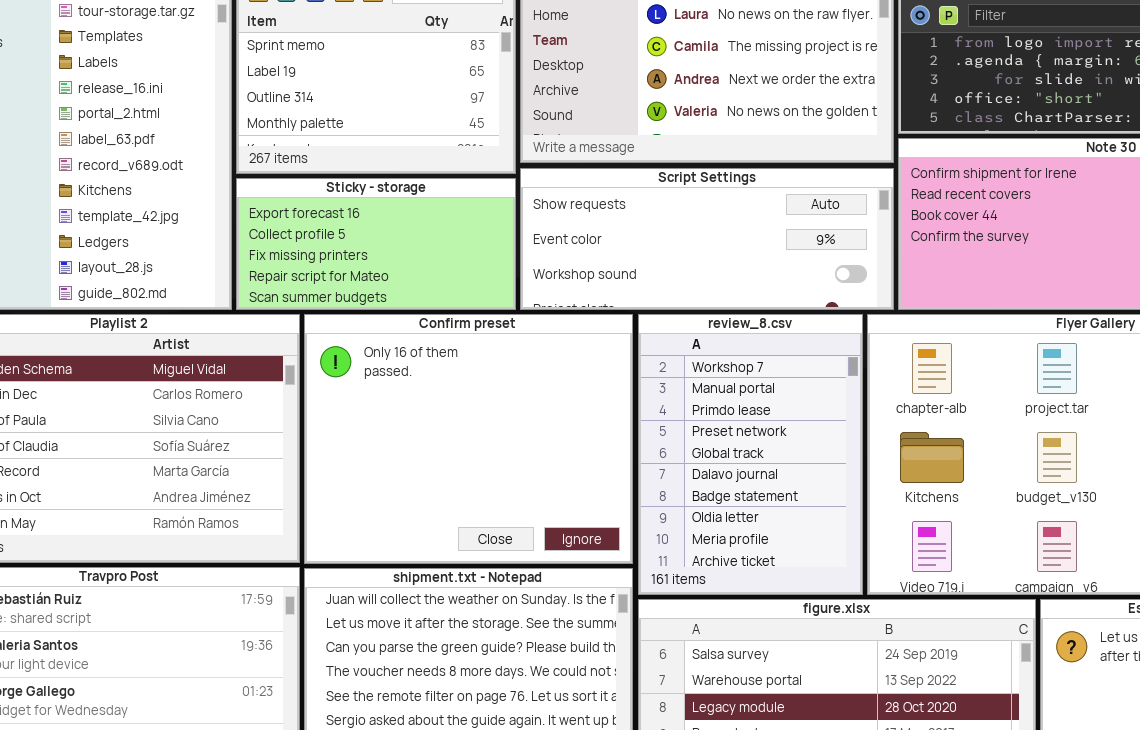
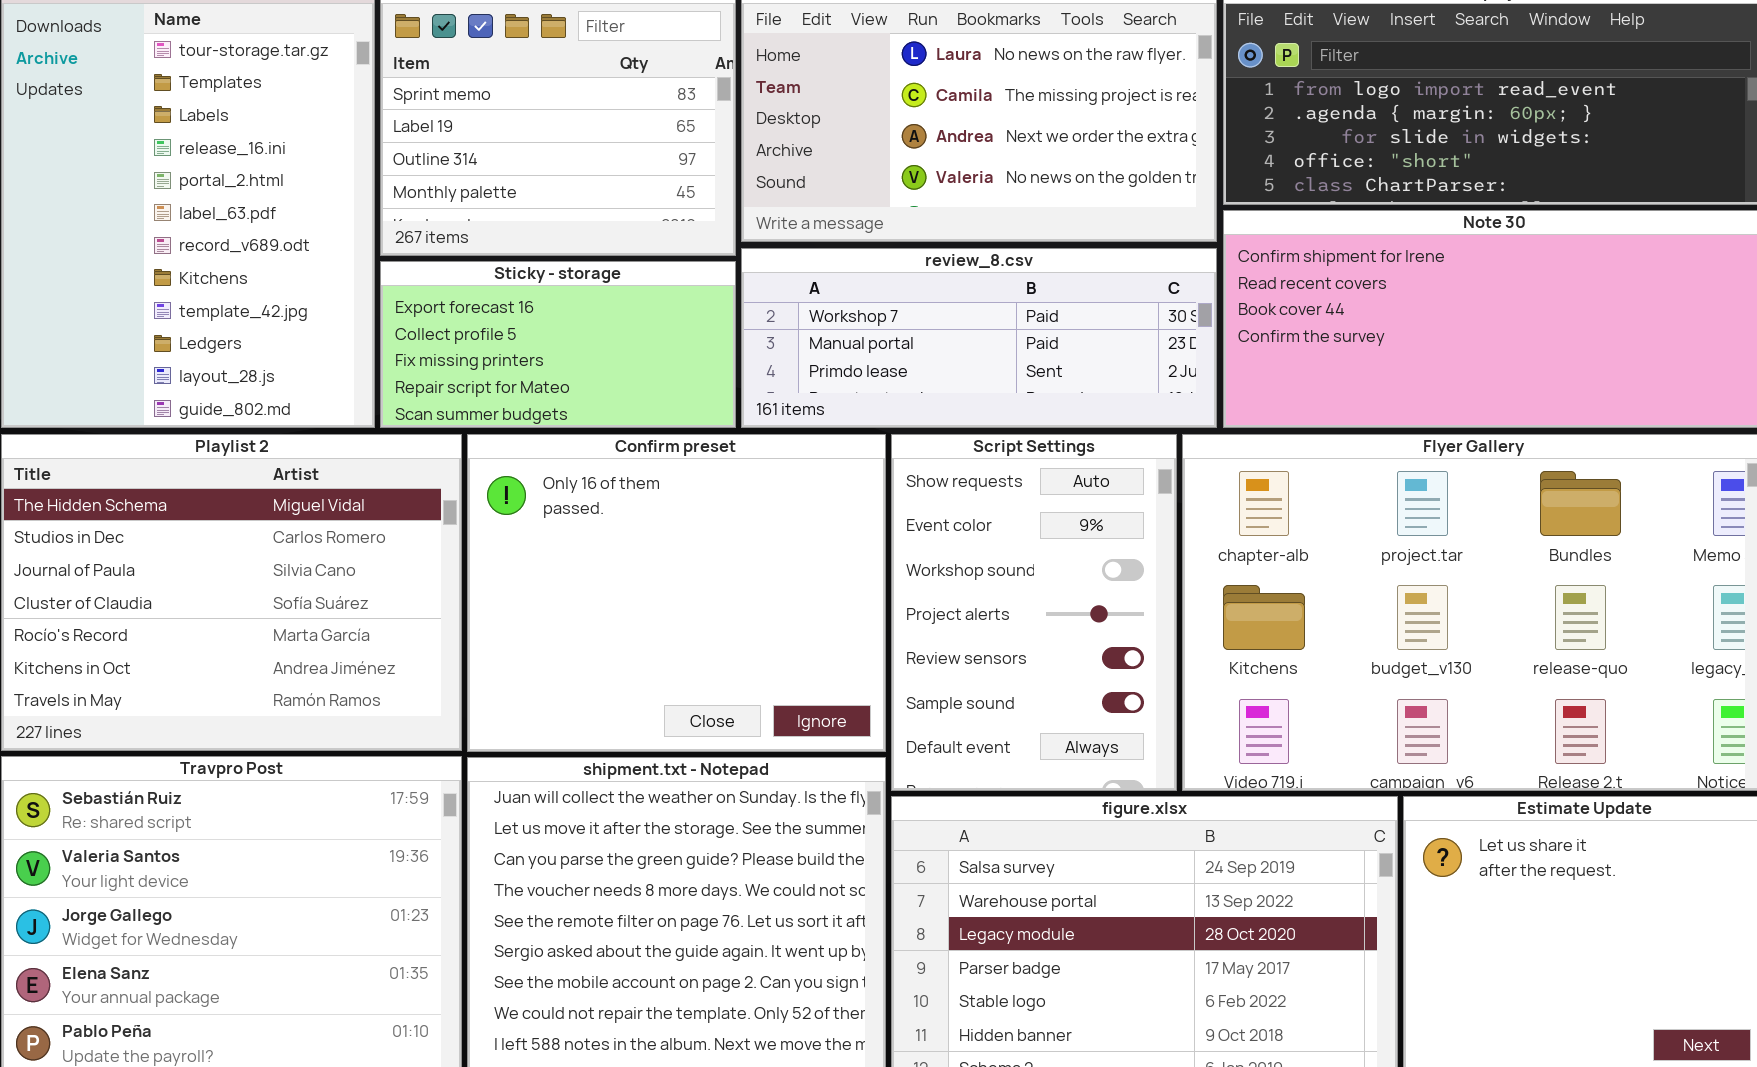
Script Settings: [520,168,894,310] -> [891,434,1177,791], moved, resized
review_8.csv: [638,314,863,595] -> [741,248,1217,428], moved, resized

